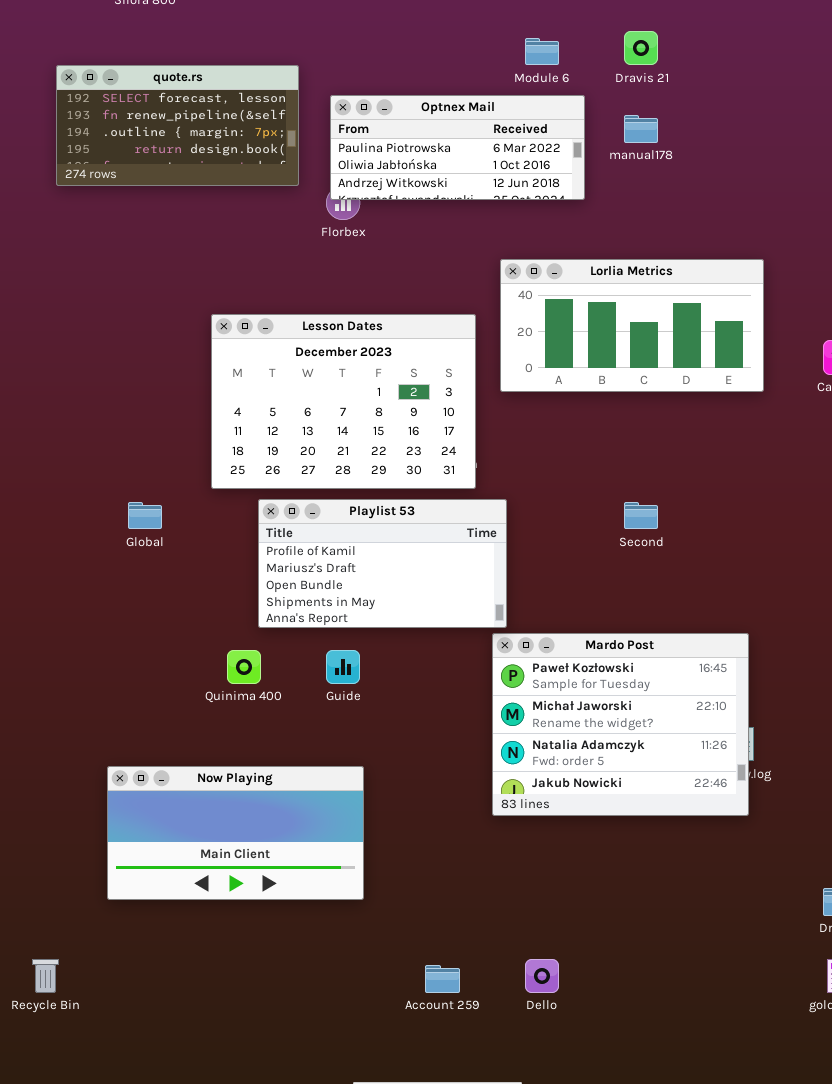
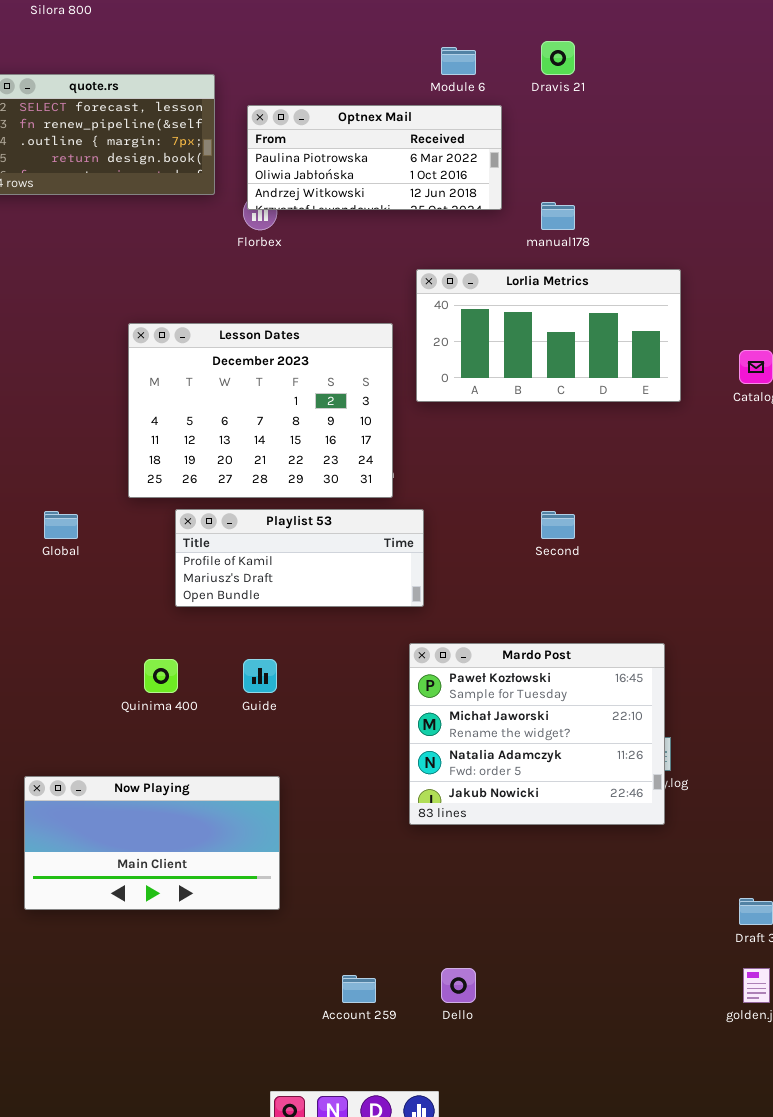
manual178: [624,115,658,143] -> [541,202,575,230], moved
Playlist 53: [258,499,507,628] -> [175,509,424,607], resized

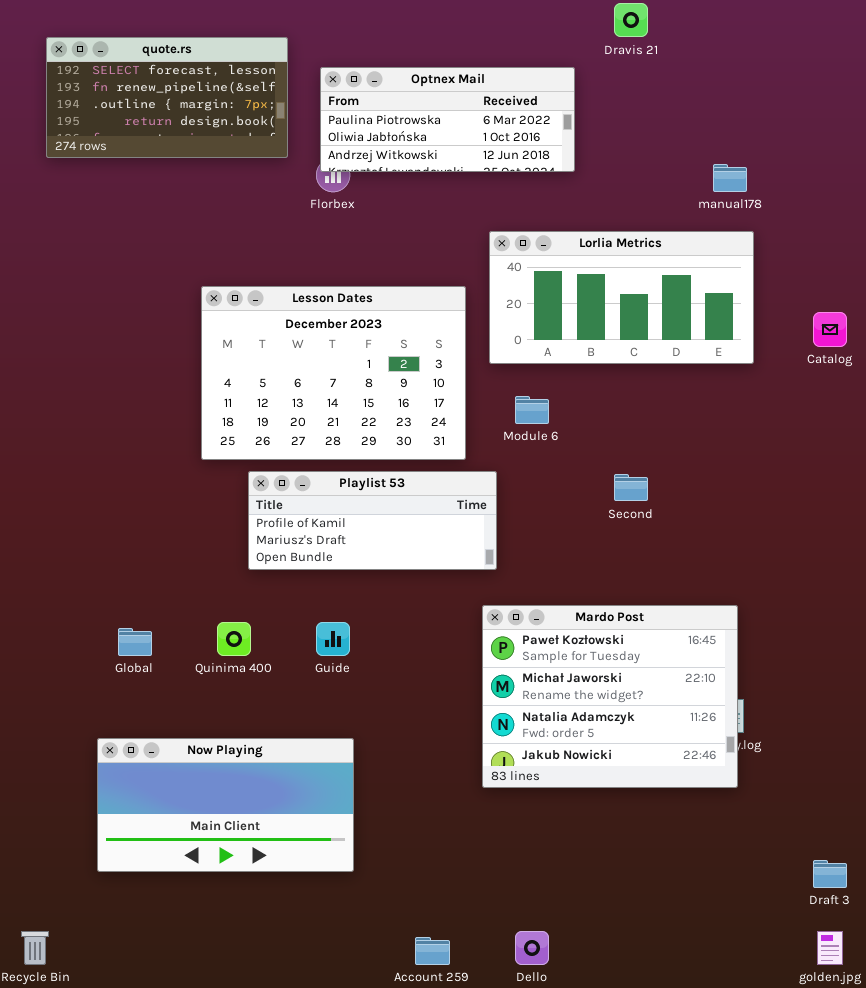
Module 6: [441,47,476,75] -> [515,396,549,424], moved
manual178: [541,202,575,230] -> [713,164,747,192], moved
Global: [44,511,78,539] -> [118,628,152,656], moved

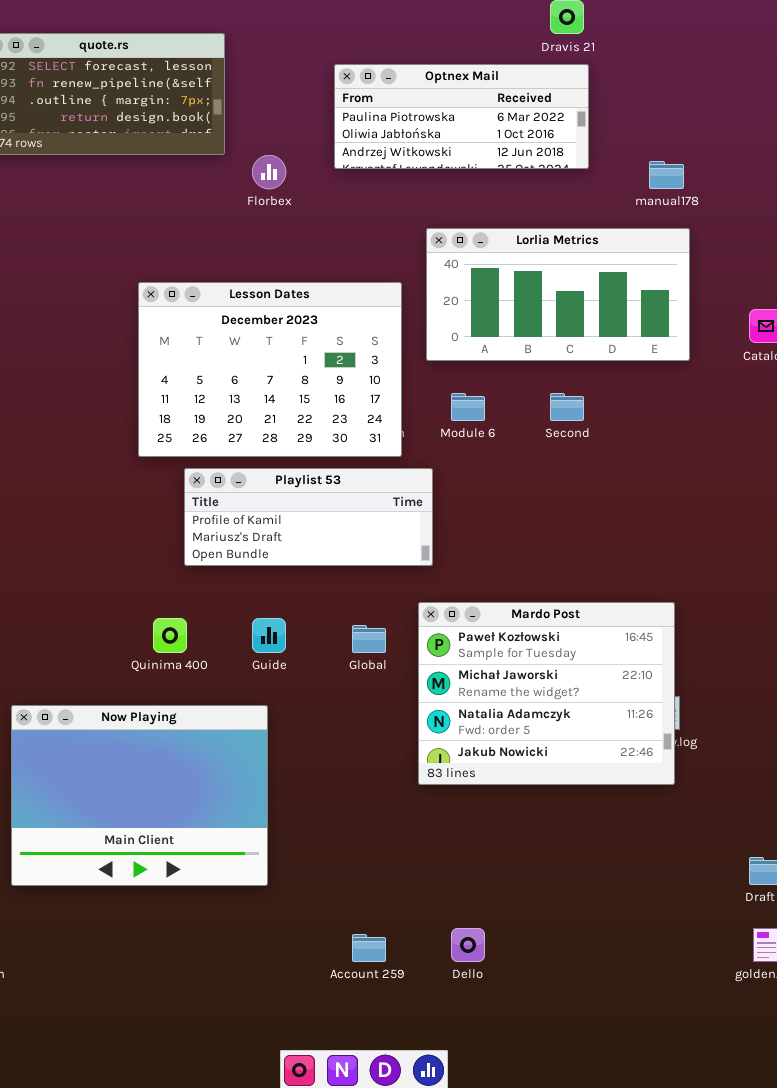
Optnex Mail: [320,67,575,172] -> [334,64,589,169], moved
Second: [614,474,648,501] -> [550,393,584,421], moved
Global: [118,628,152,656] -> [352,625,386,653], moved
Now Playing: [97,738,354,872] -> [11,705,268,886], moved, resized

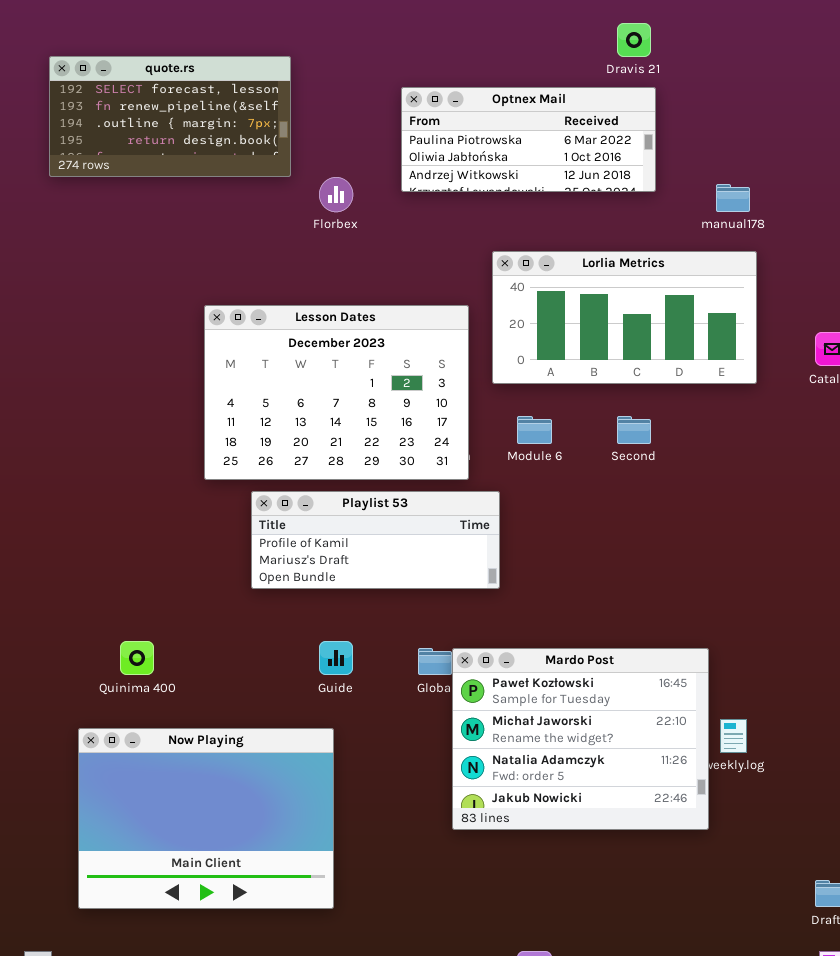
Mardo Post: [418,602,675,785] -> [452,648,709,830], moved
Quinima 400: [153,618,187,653] -> [120,641,154,675], moved

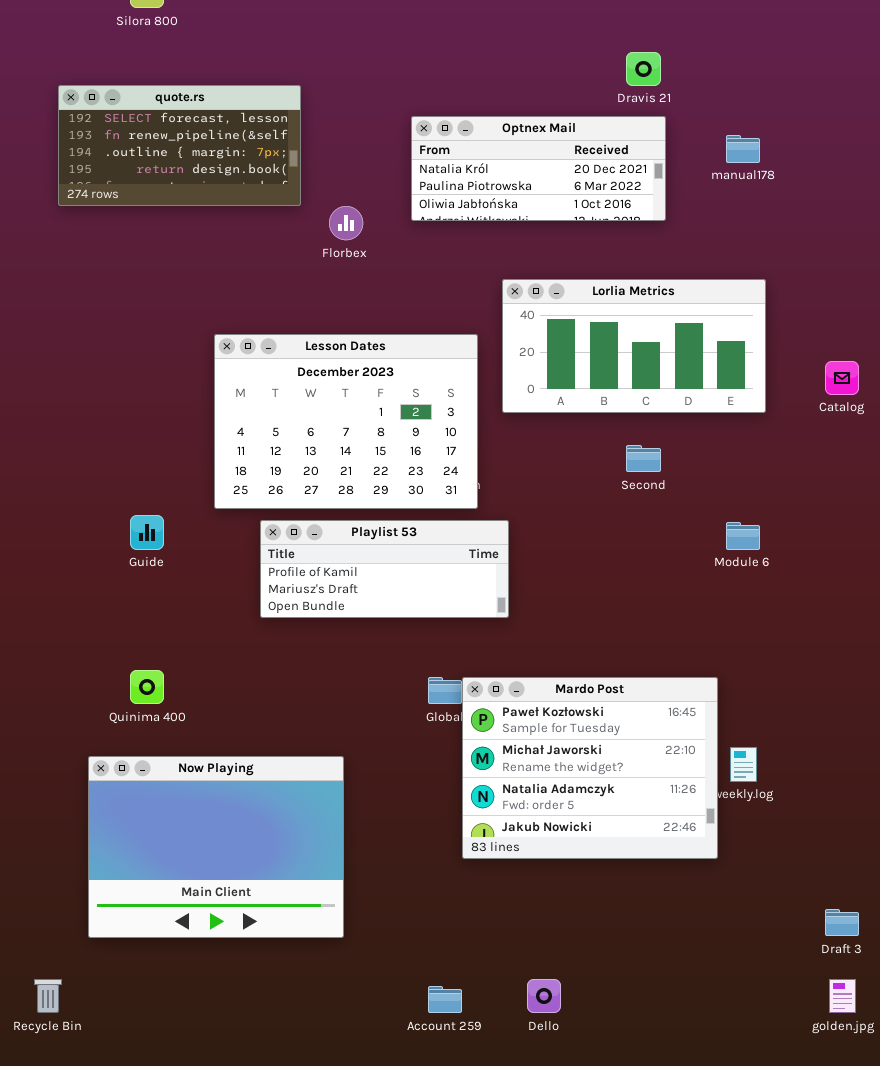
Optnex Mail: [401,87,656,192] -> [411,116,666,221], scrolled up 1 row
manual178: [716,184,750,212] -> [726,135,760,163], moved
Module 6: [517,416,552,444] -> [726,522,760,550], moved
Guide: [319,641,353,675] -> [130,515,164,550], moved

